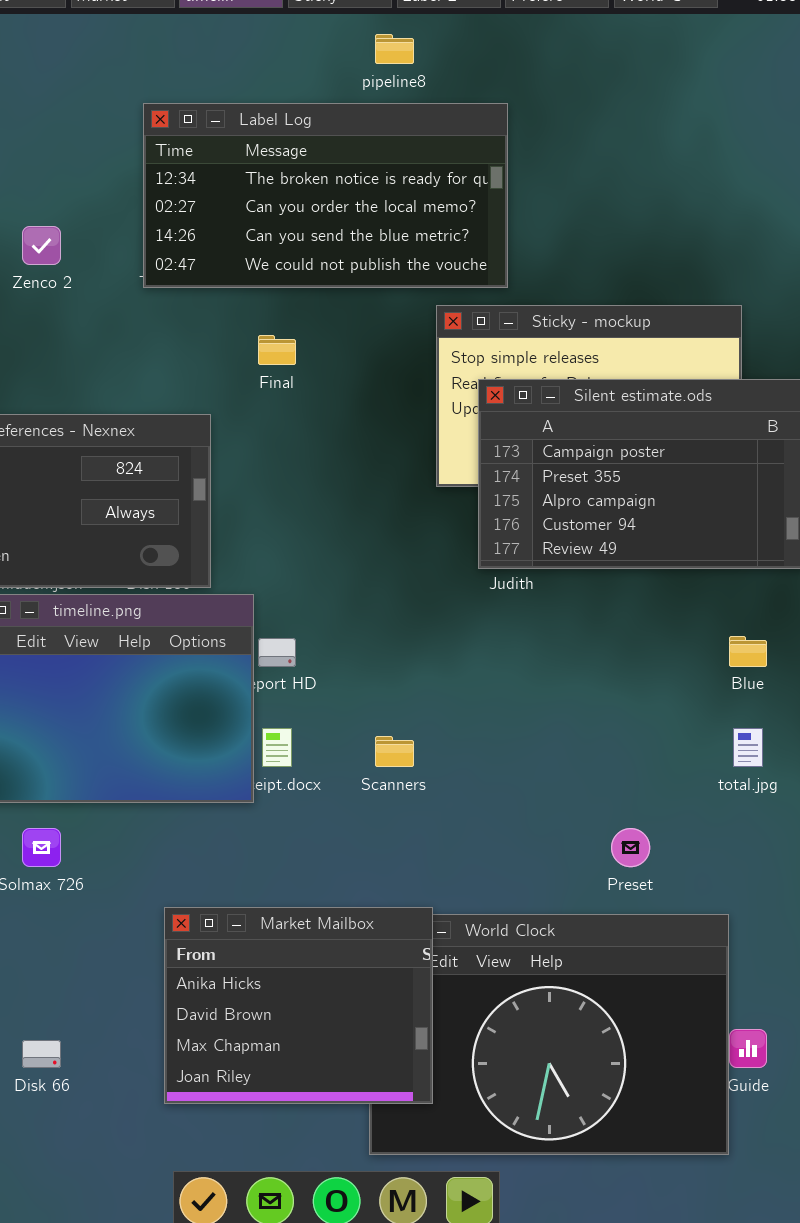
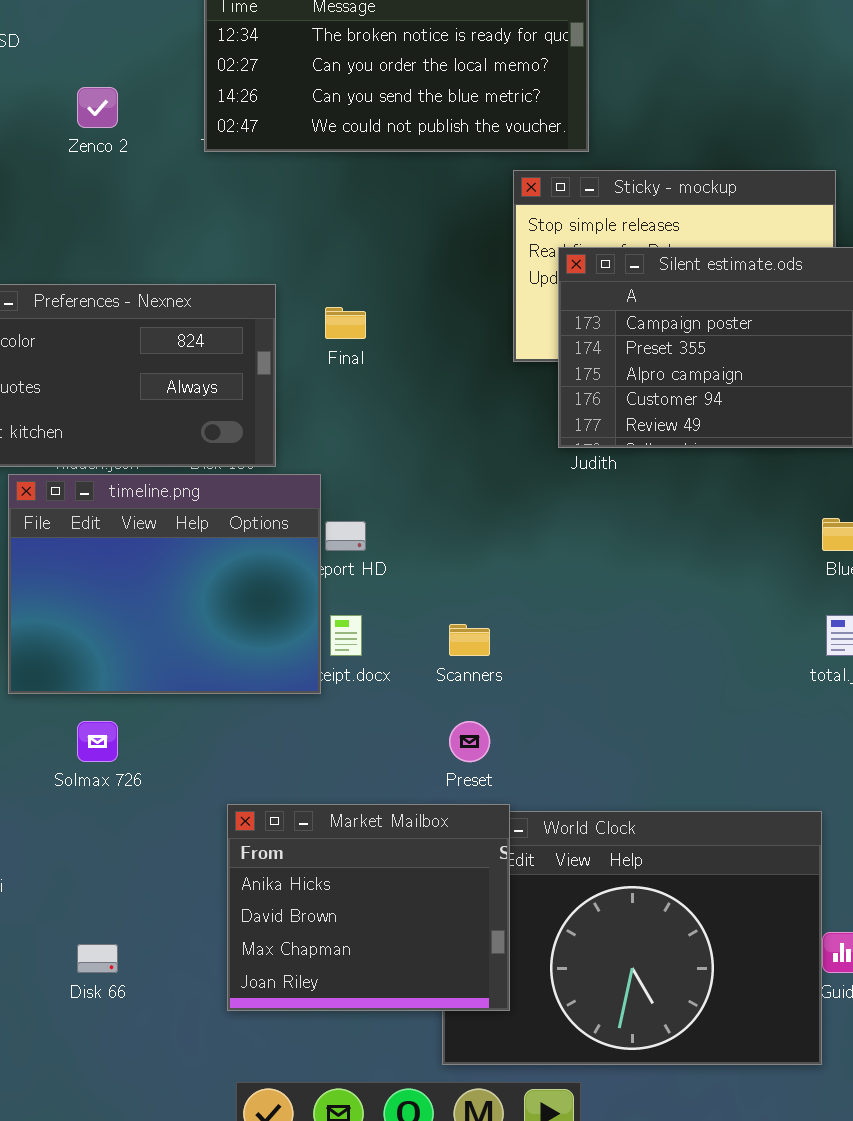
Final: [258,335,296,365] -> [325,307,366,339], moved
Preset: [611,828,650,867] -> [449,721,490,762], moved

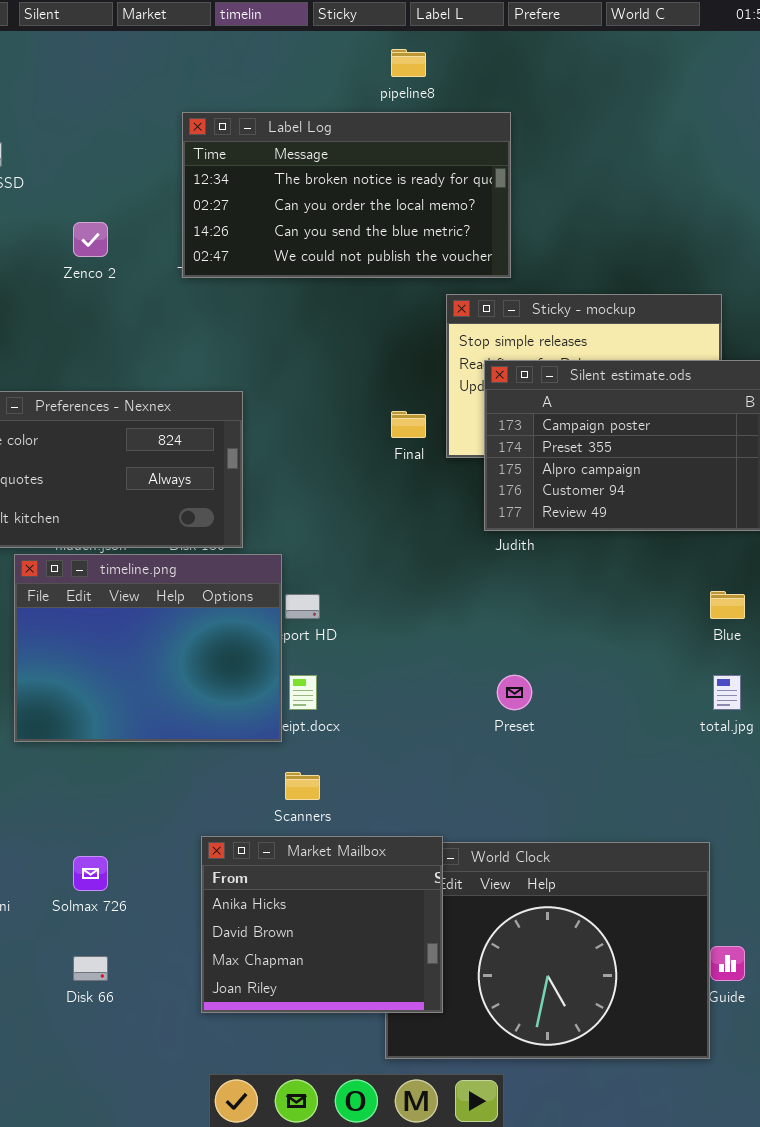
Final: [325,307,366,339] -> [391,411,426,438], moved
Scanners: [449,624,490,656] -> [285,772,320,800], moved
Solmax 726: [77,721,118,762] -> [73,856,108,891], moved
Preset: [449,721,490,762] -> [497,675,532,710], moved

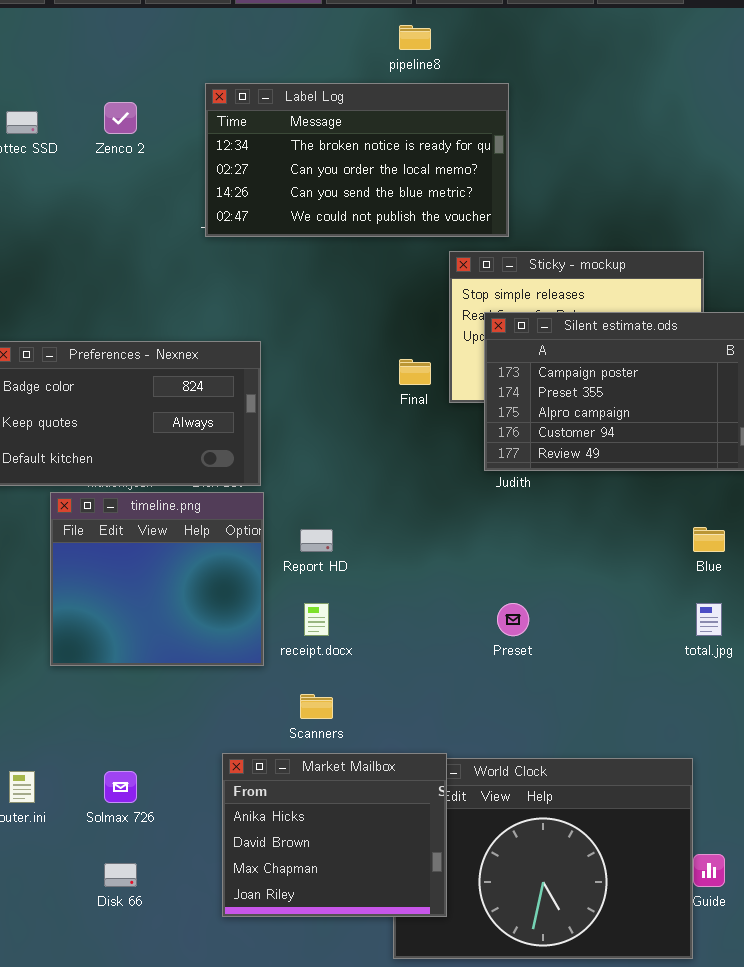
Zenco 2: [73,222,108,257] -> [104,102,137,134], moved
timeline.png: [14,554,282,742] -> [50,492,264,666], resized

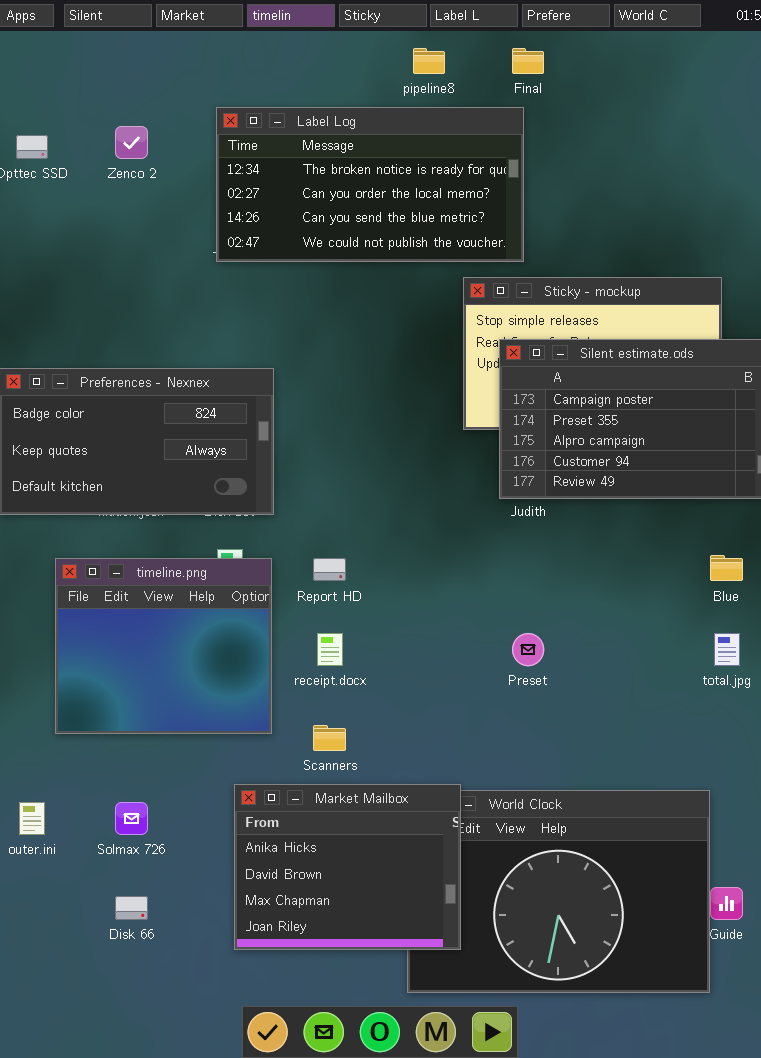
Final: [399,359,431,385] -> [512,48,544,74], moved
timeline.png: [50,492,264,666] -> [55,558,272,734], moved

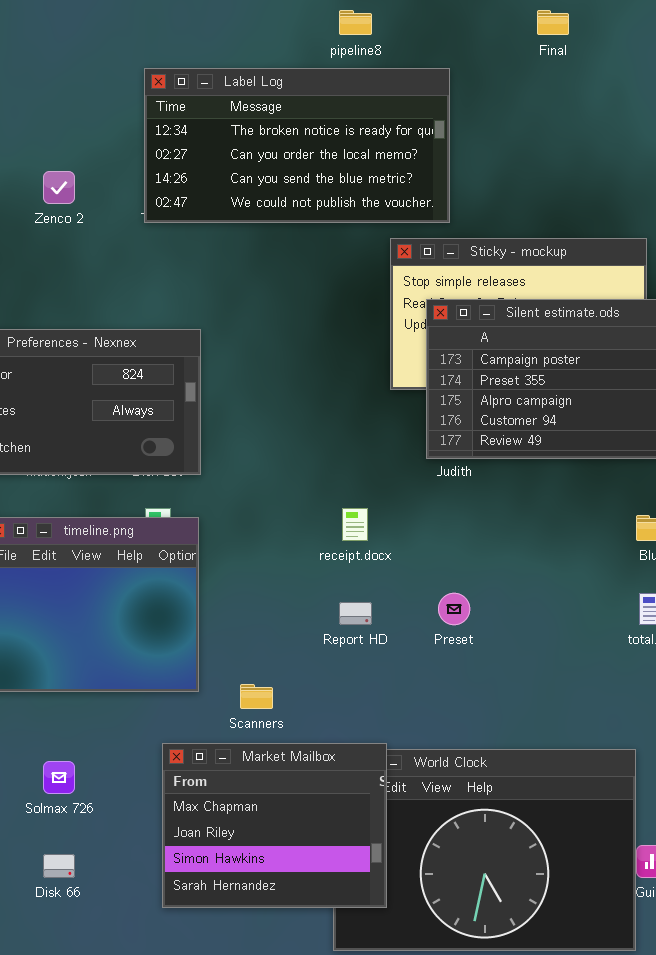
Final: [512,48,544,74] -> [537,10,569,35], moved
Zenco 2: [115,126,148,159] -> [43,171,75,204], moved
Report HD: [313,558,346,581] -> [339,602,372,625], moved
receipt.docx: [317,633,343,666] -> [342,508,368,541], moved
Market Mailbox: [234,784,461,950] -> [162,743,387,908], scrolled down 2 rows

